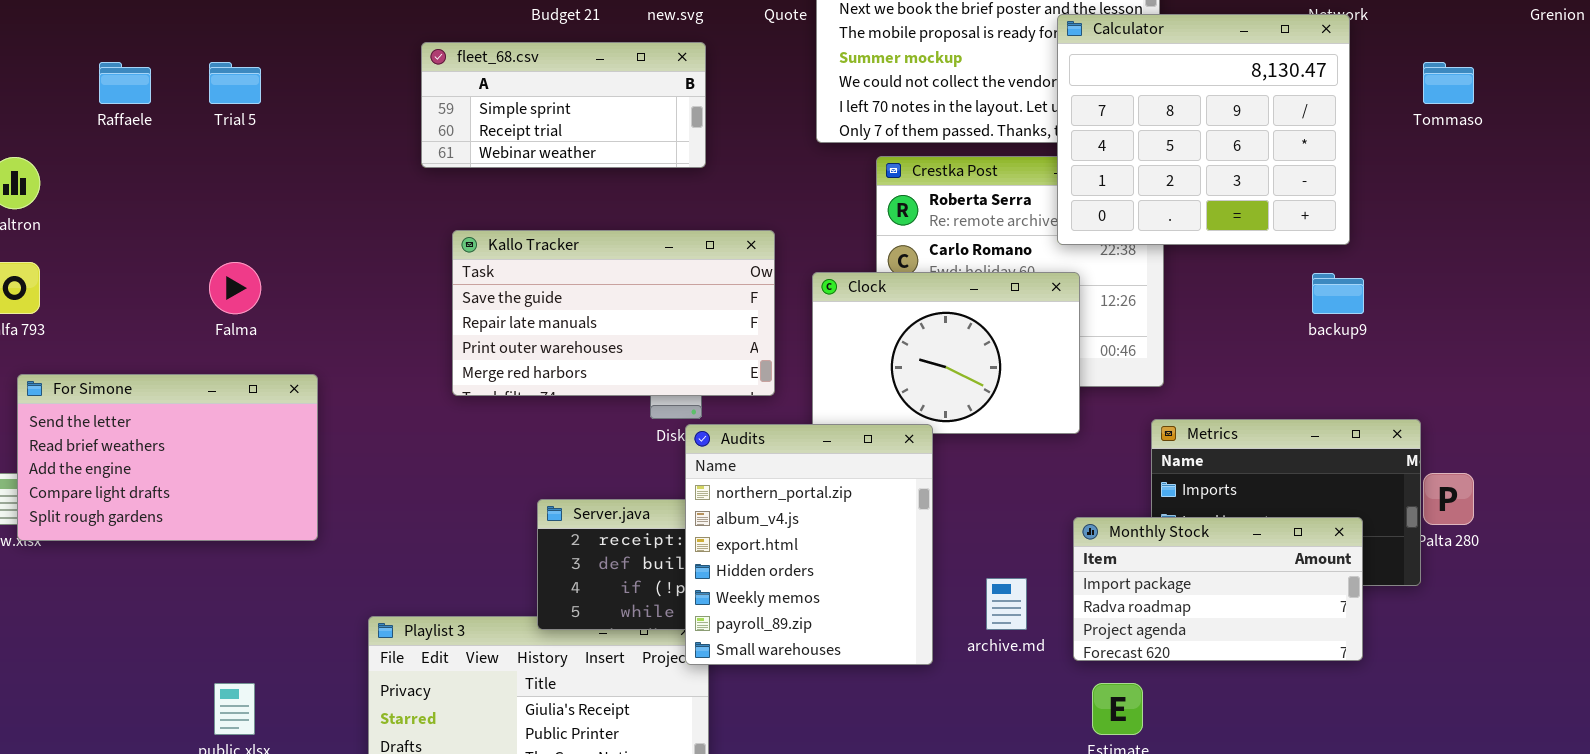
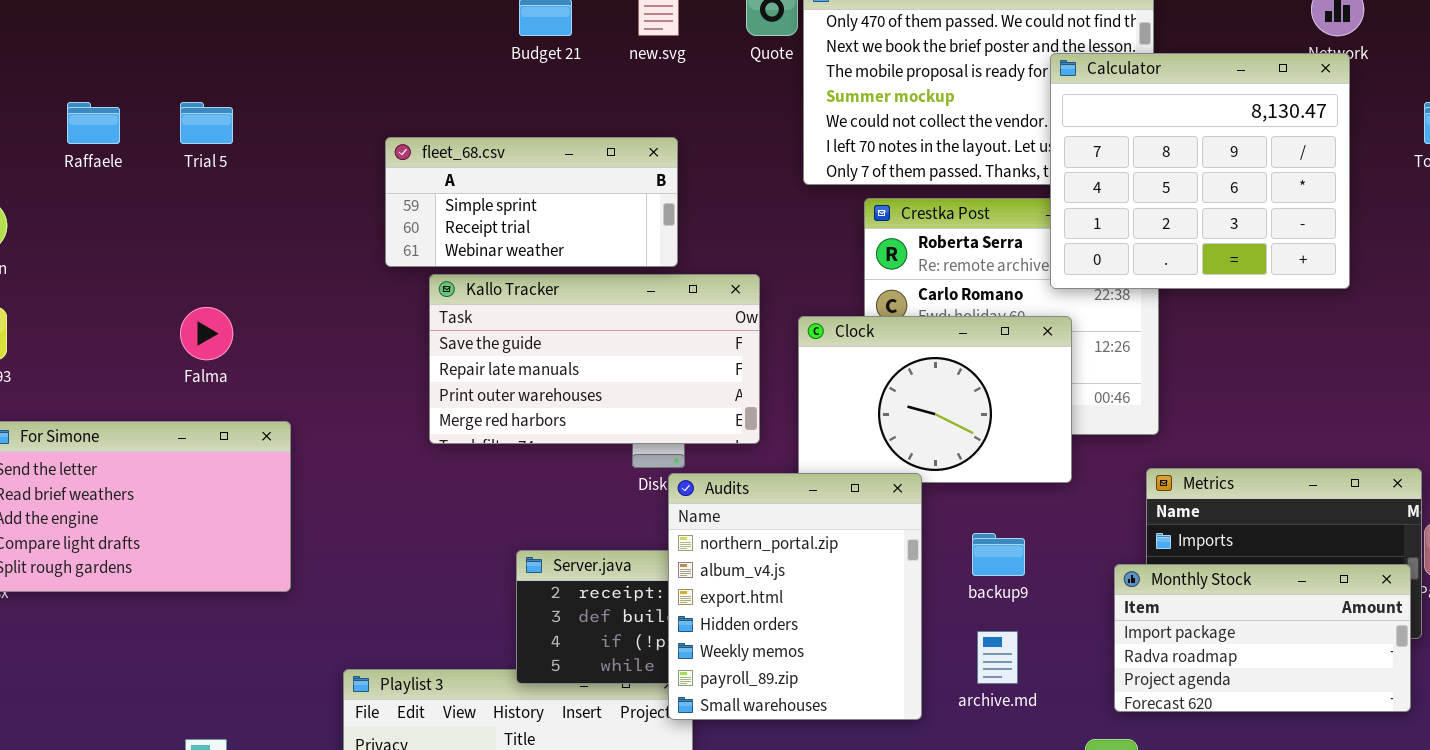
fleet_68.csv: [421,42,706,168] -> [385,137,678,267], moved
backup9: [1312,273,1364,314] -> [972,533,1025,576], moved
Monthly Stock: [1073,517,1363,661] -> [1114,564,1411,712], moved

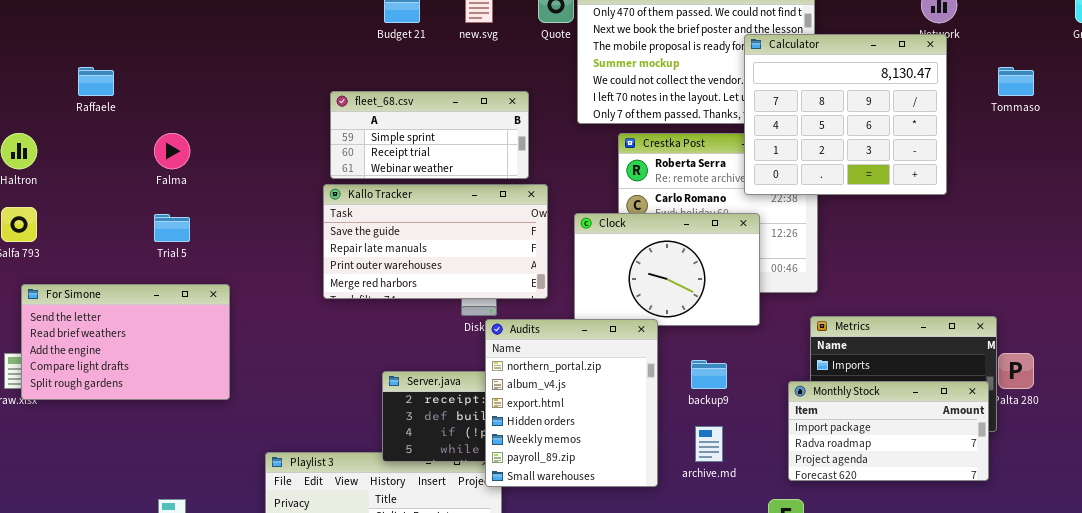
Trial 5: [180,102,233,144] -> [154,214,190,242], moved
fleet_68.csv: [385,137,678,267] -> [330,91,529,179], moved
Falma: [180,307,233,360] -> [154,133,190,169], moved

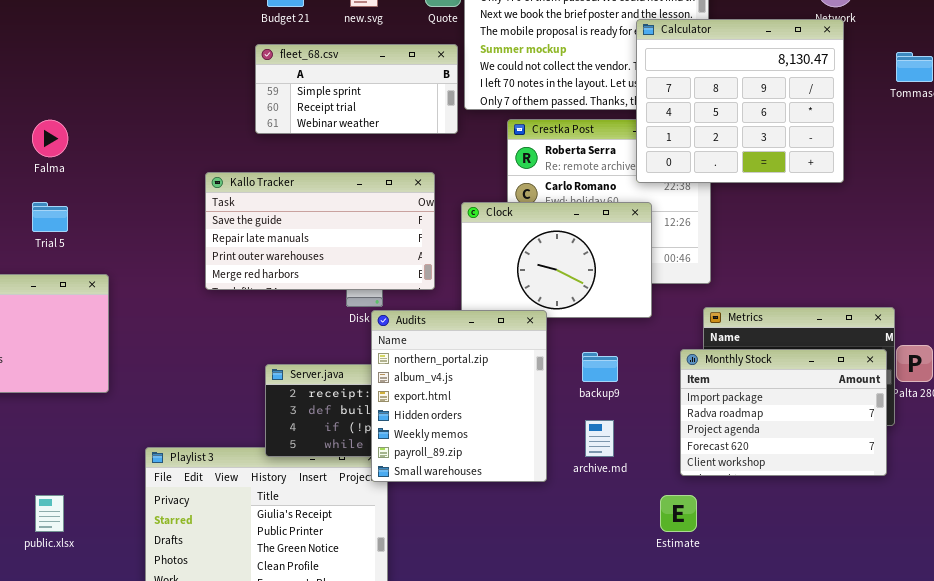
fleet_68.csv: [330,91,529,179] -> [255,44,458,134], moved
Monthly Stock: [788,381,989,481] -> [680,349,887,476], resized

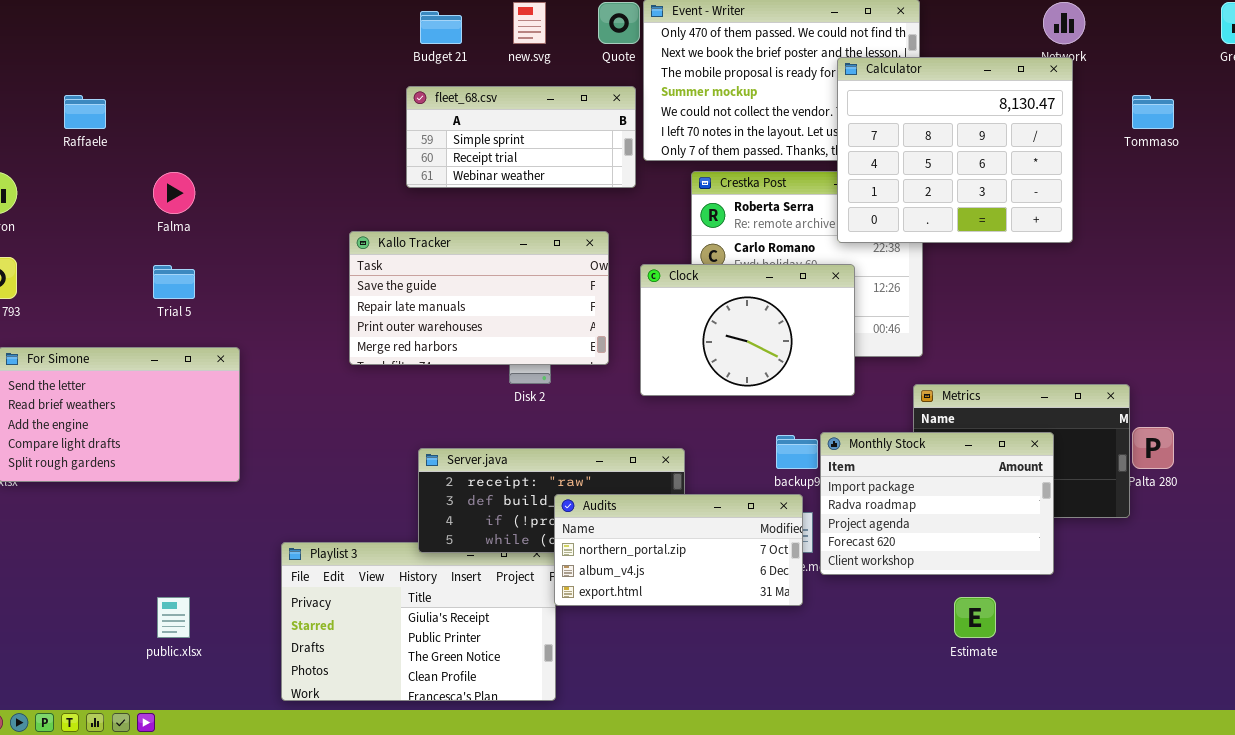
Audits: [371,310,547,482] -> [554,494,803,606], moved, resized
Monthly Stock: [680,349,887,476] -> [820,432,1054,575], moved
Estimate: [660,495,697,532] -> [954,597,996,638], moved

